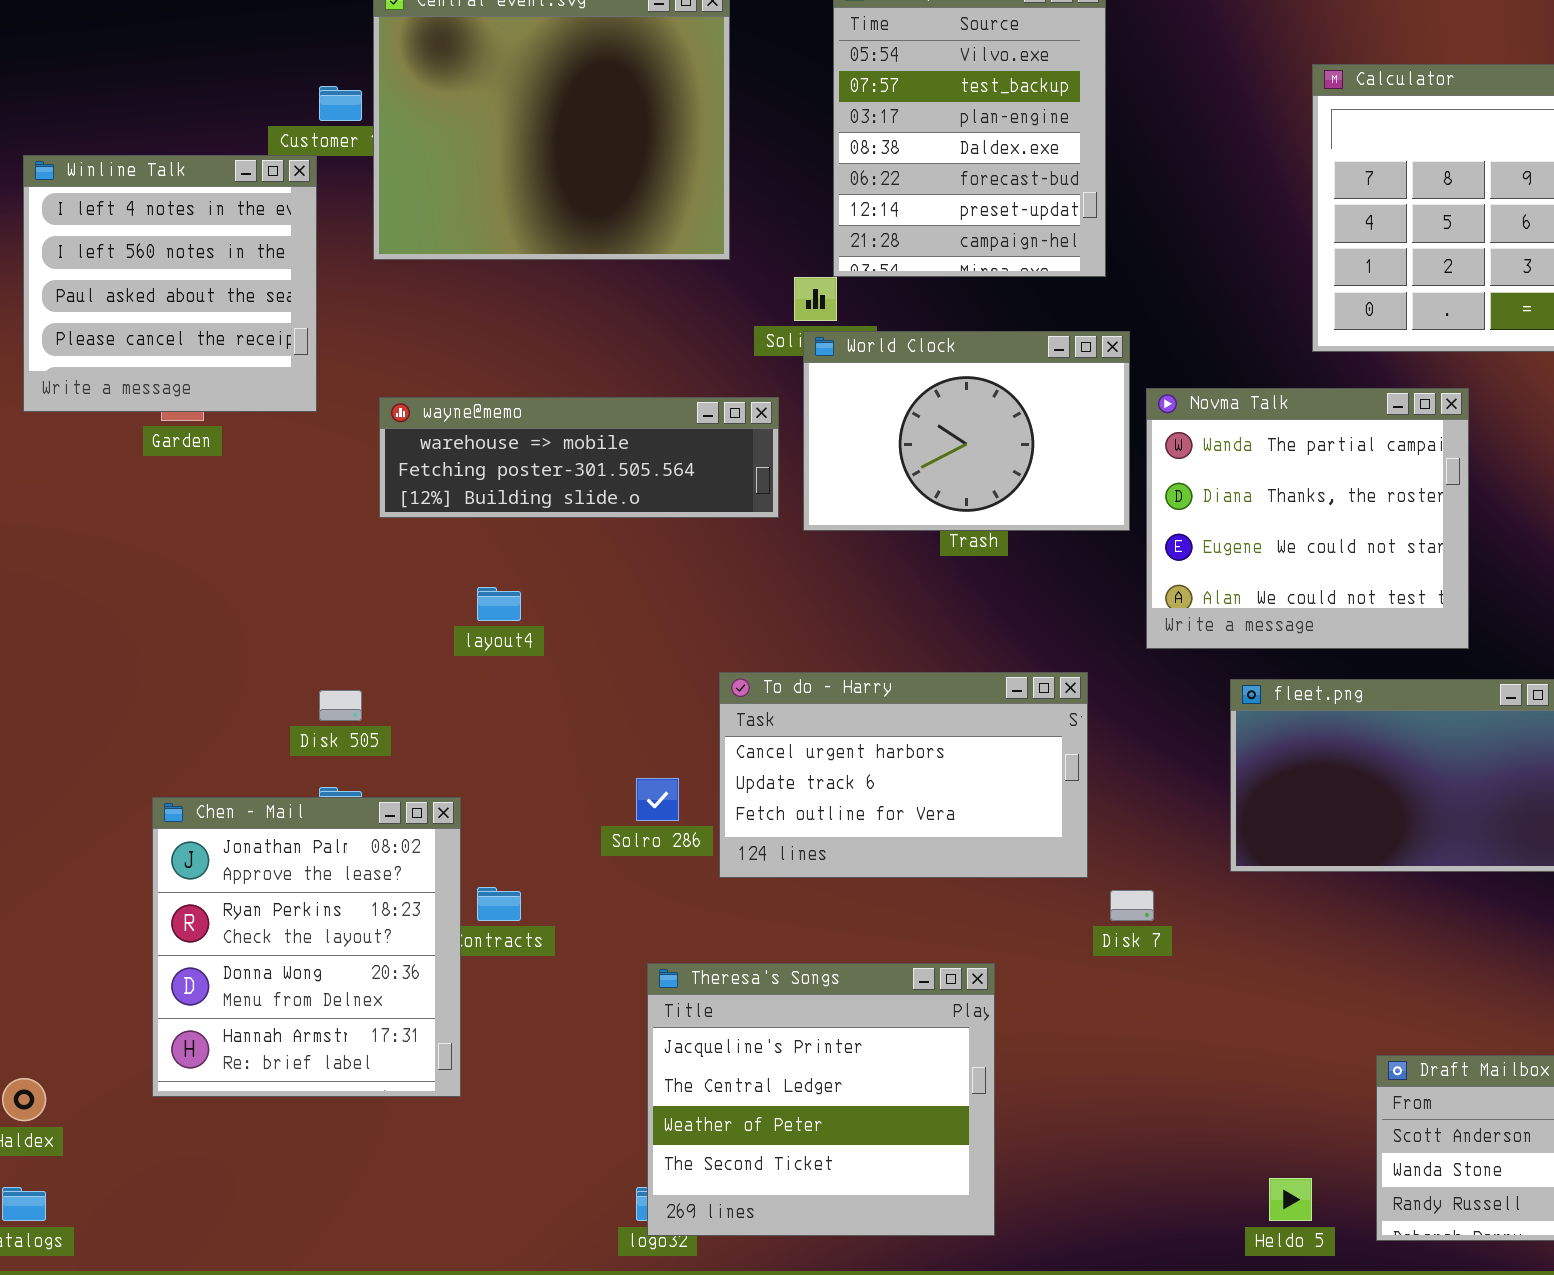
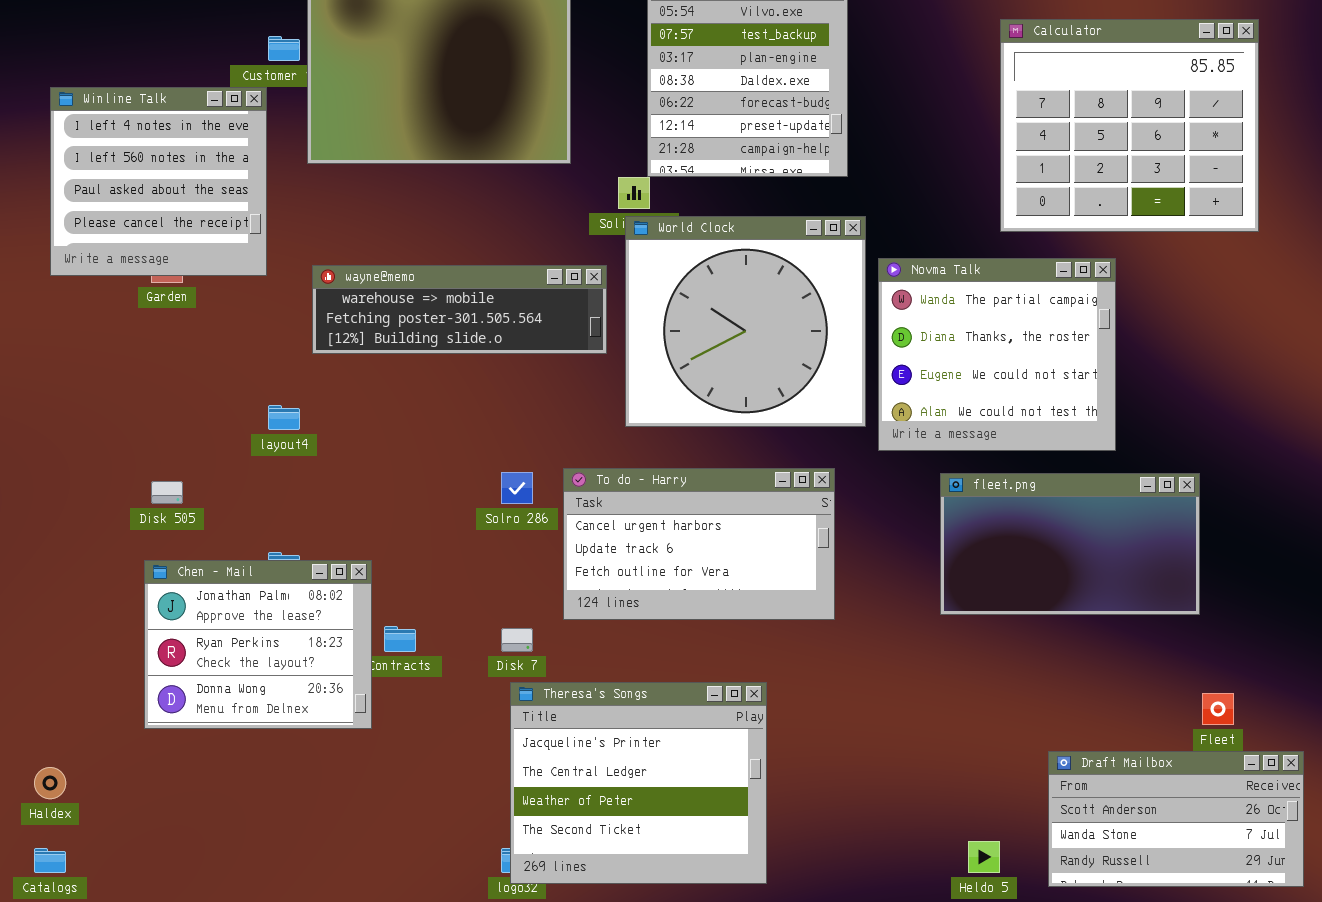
World Clock: [803,331,1130,531] -> [625,216,866,427], resized
layout4: [477,587,521,621] -> [268,405,300,430], moved
Disk 505: [319,690,362,721] -> [151,481,183,504], moved
Solro 286: [636,778,679,821] -> [501,472,533,504], moved
Chen - Mail: [152,797,461,1097] -> [144,560,372,729], resized
Disk 7: [1110,890,1154,921] -> [501,628,533,652], moved

